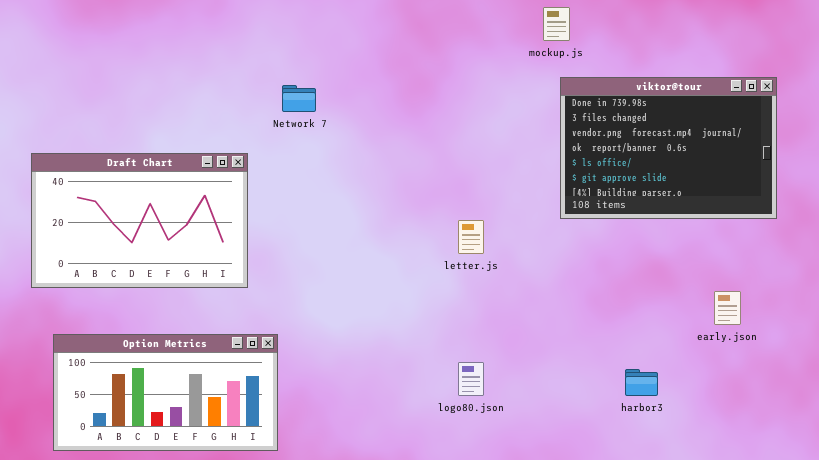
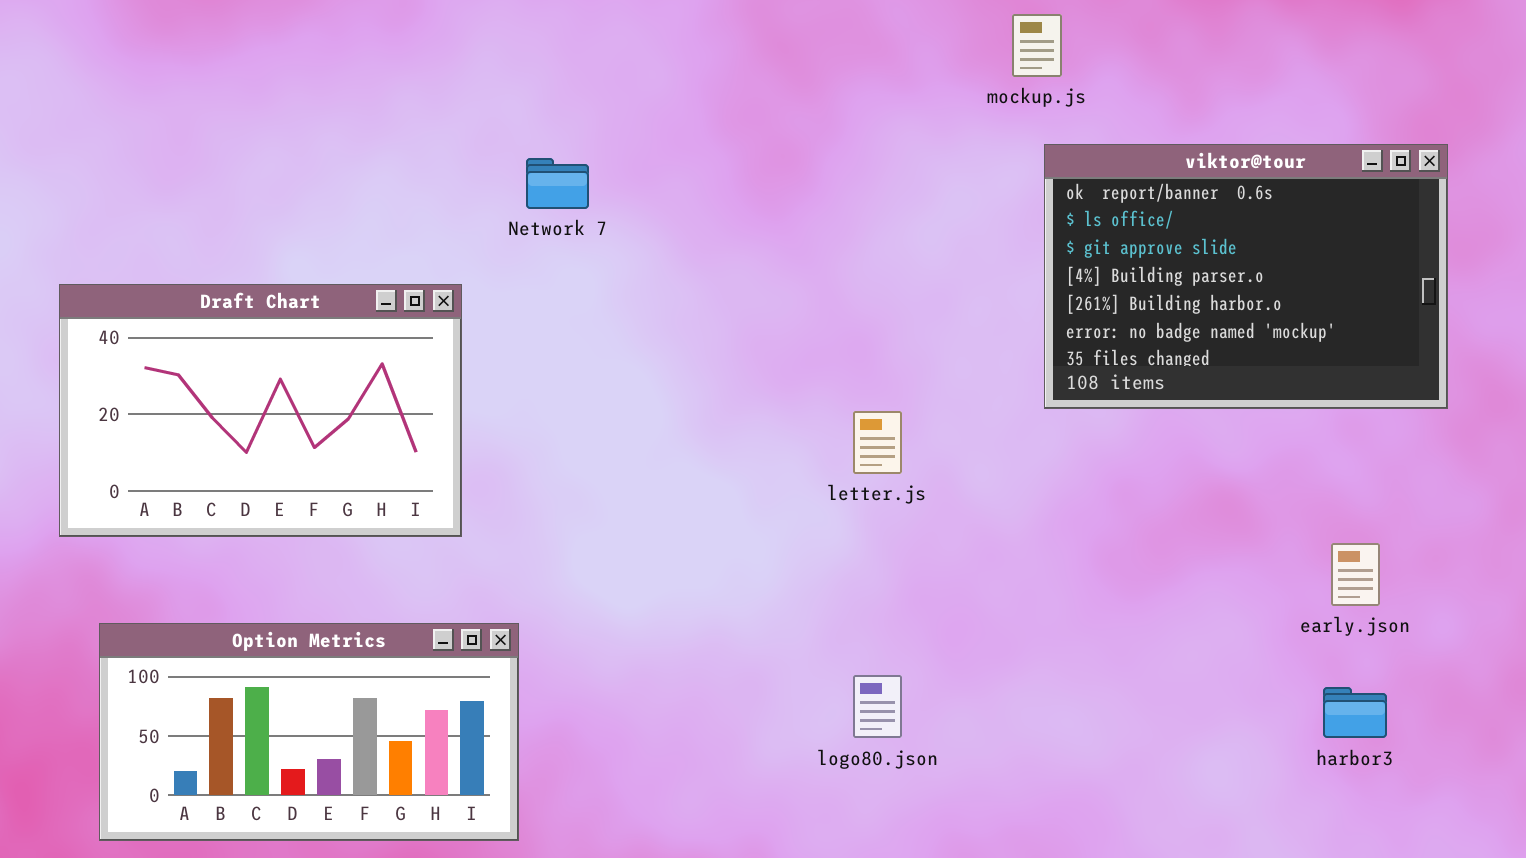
viktor@tour: [560,77,777,219] -> [1044,144,1448,409], scrolled down 3 rows
harbor3: [625,369,658,396] -> [1323,687,1387,738], moved

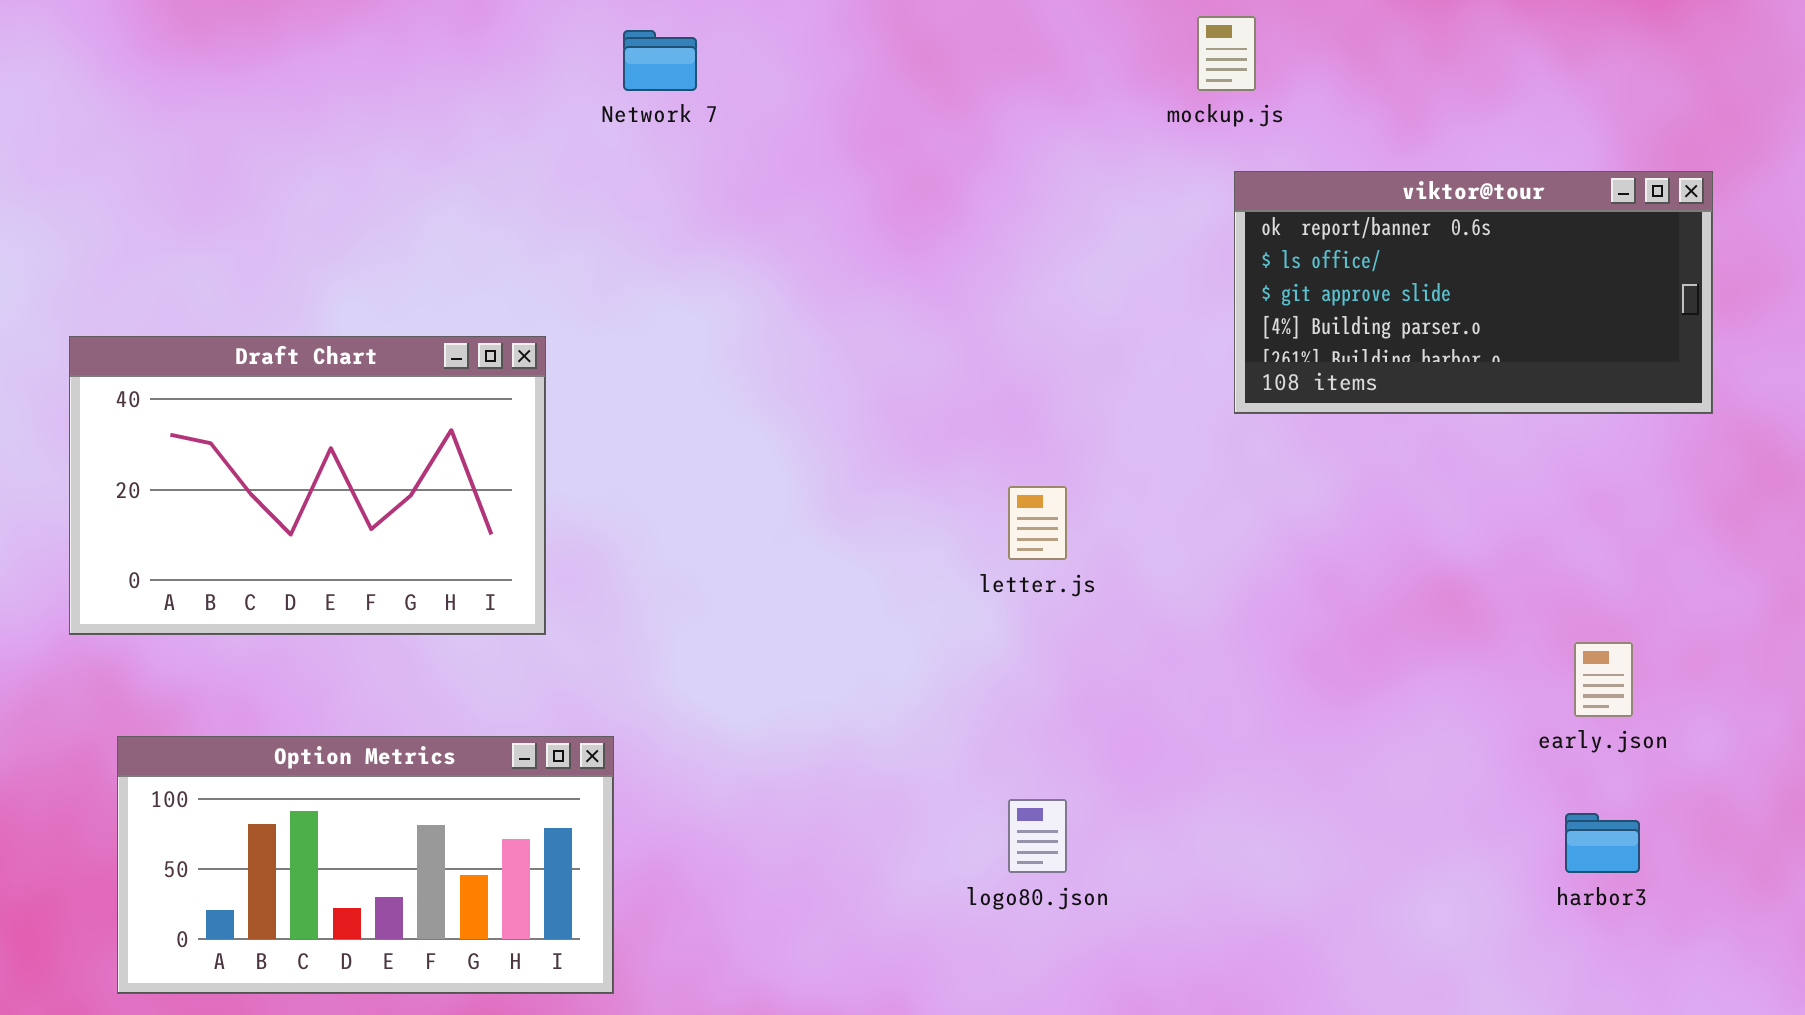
viktor@tour: [1044,144,1448,409] -> [1234,171,1713,414], resized
Network 7: [526,158,589,209] -> [623,30,697,91], moved

